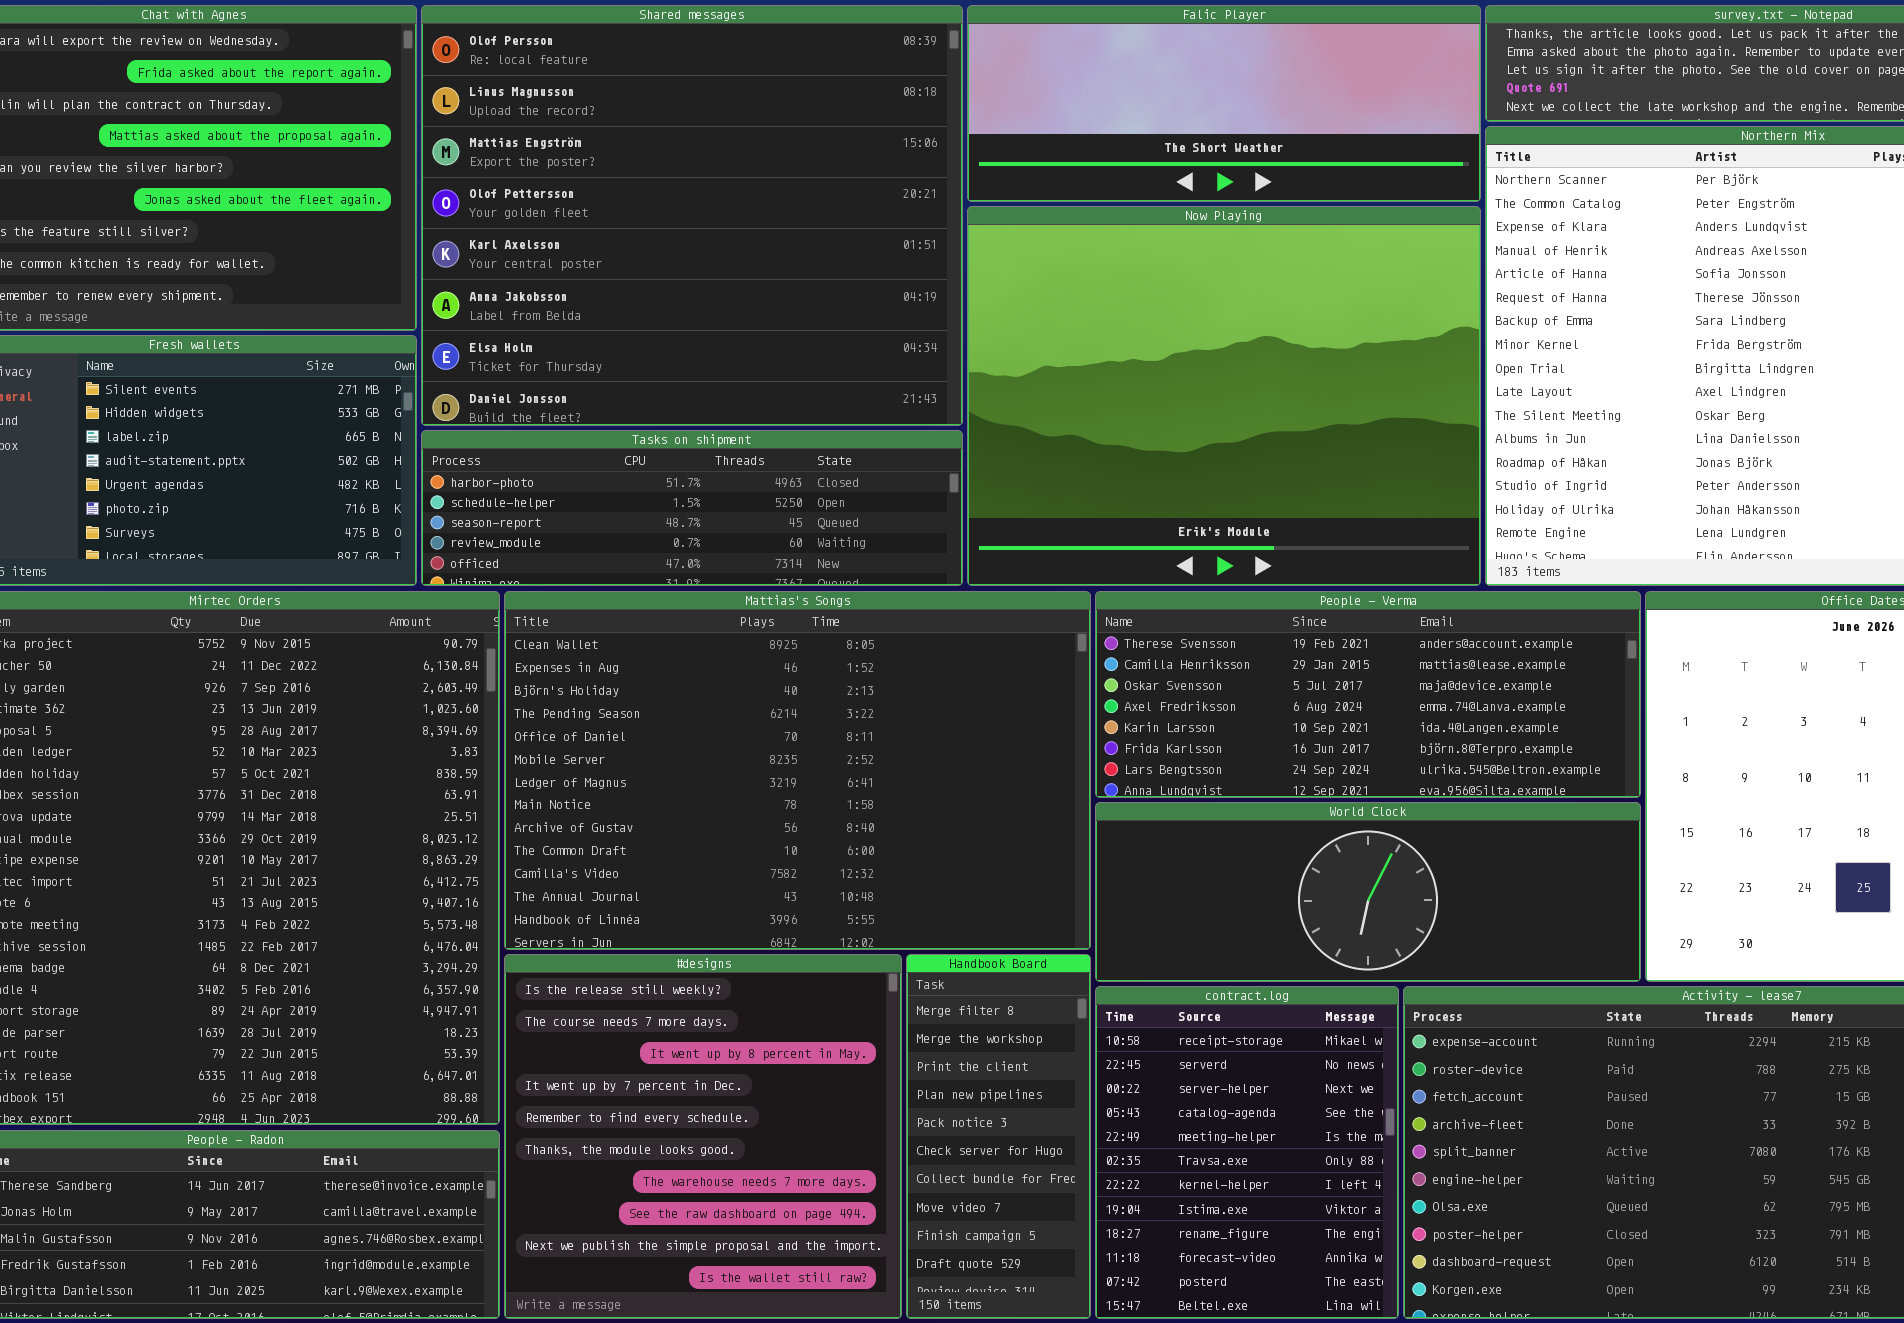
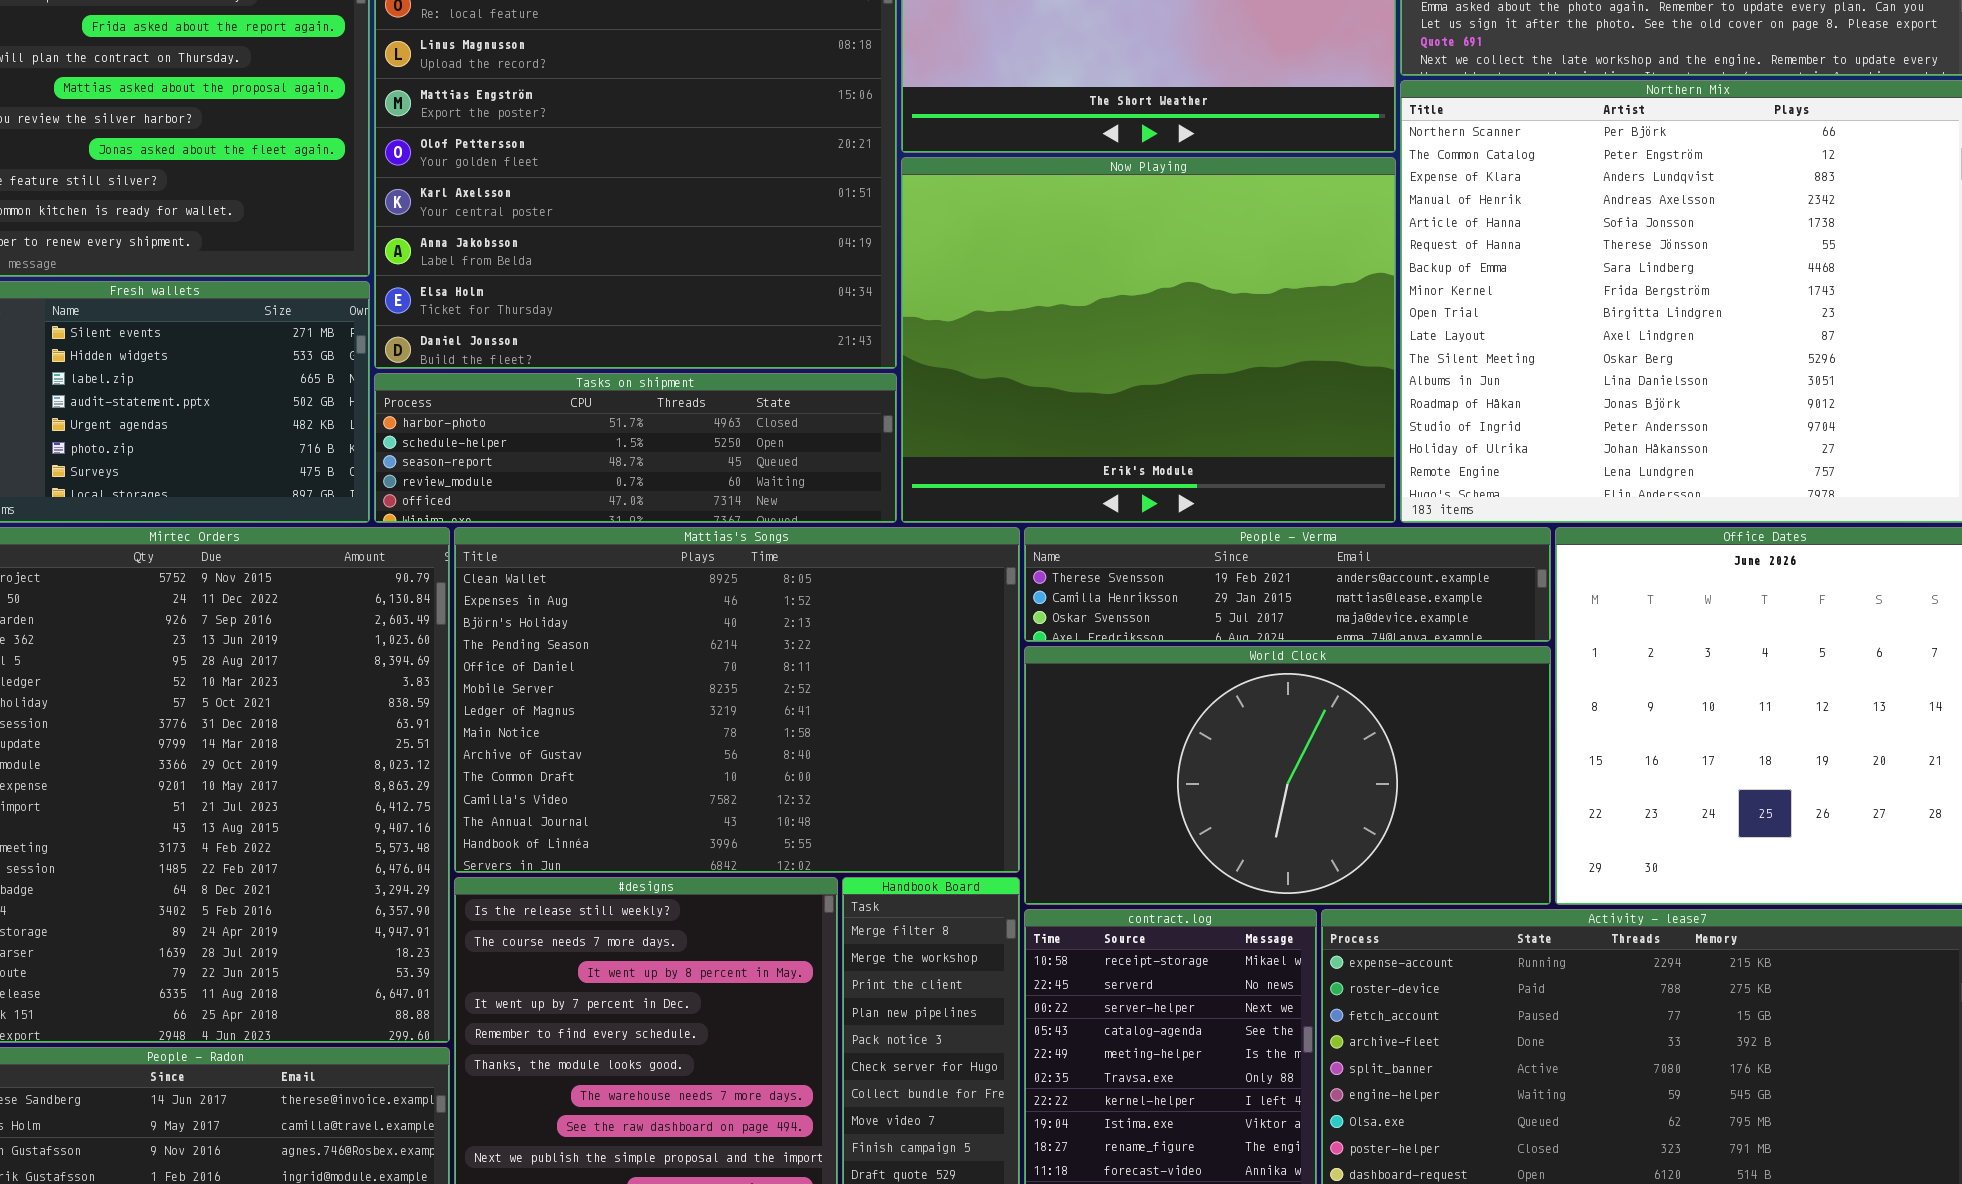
People - Verma: [1095,591,1641,798] -> [1024,527,1551,642], resized
World Clock: [1095,802,1641,982] -> [1024,646,1551,905], resized

